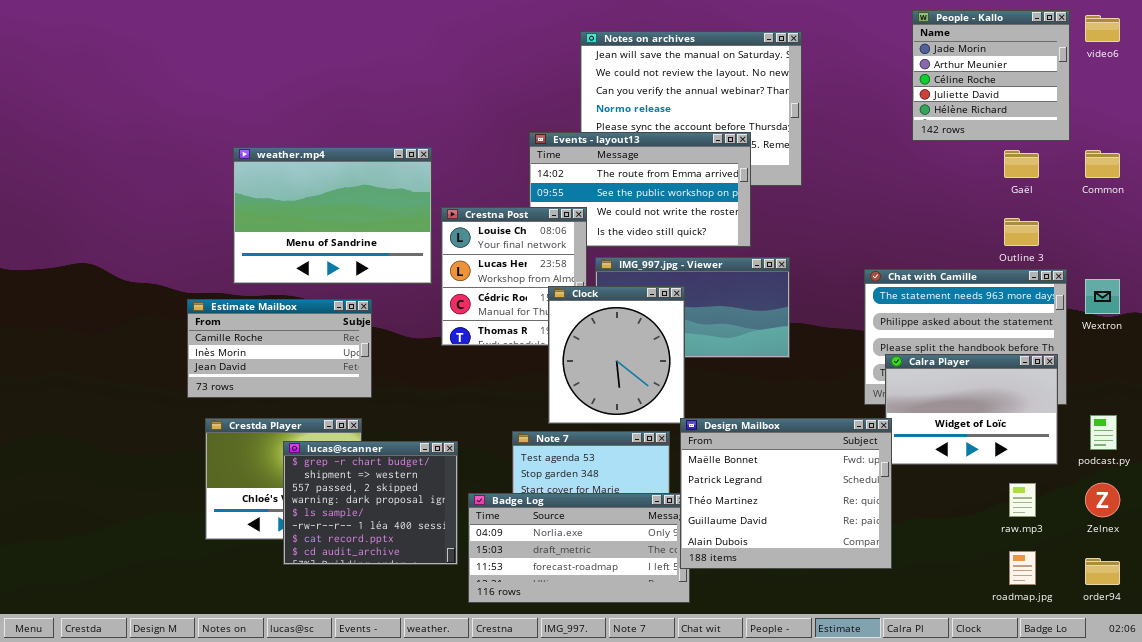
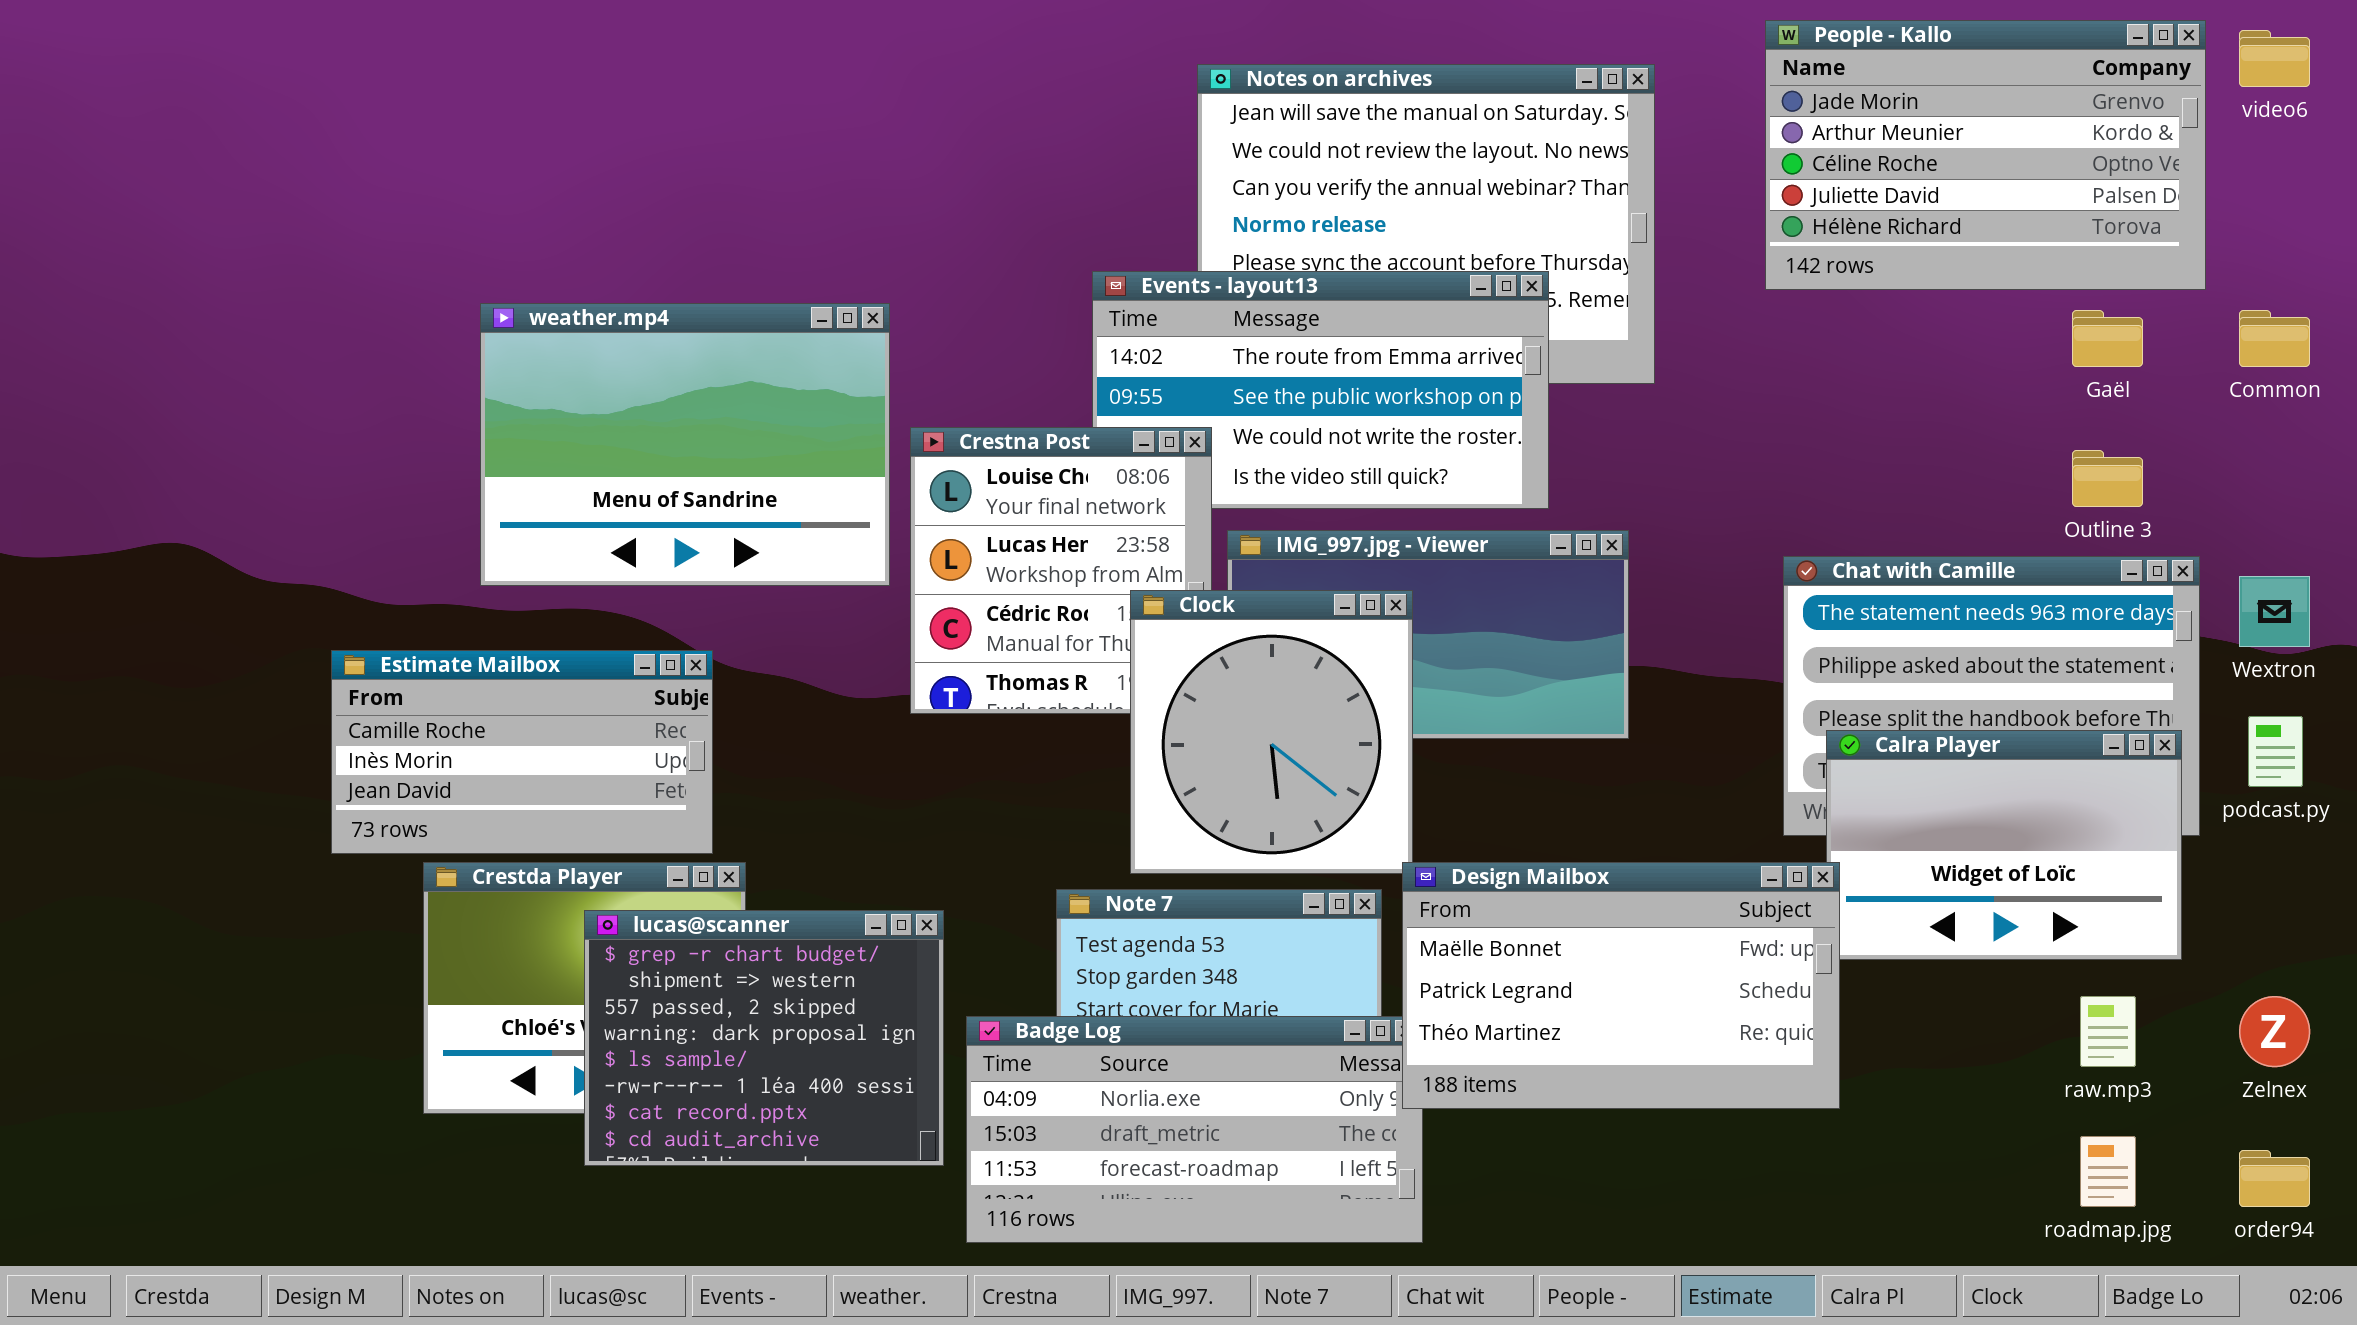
People - Kallo: [912,10,1070,141] -> [1765,20,2206,290], resized
Estimate Mailbox: [187,299,372,398] -> [331,650,713,854], moved
podcast.py: [1090,415,1117,450] -> [2248,716,2303,787], moved
Design Mailbox: [680,418,892,569] -> [1402,862,1840,1109], resized

